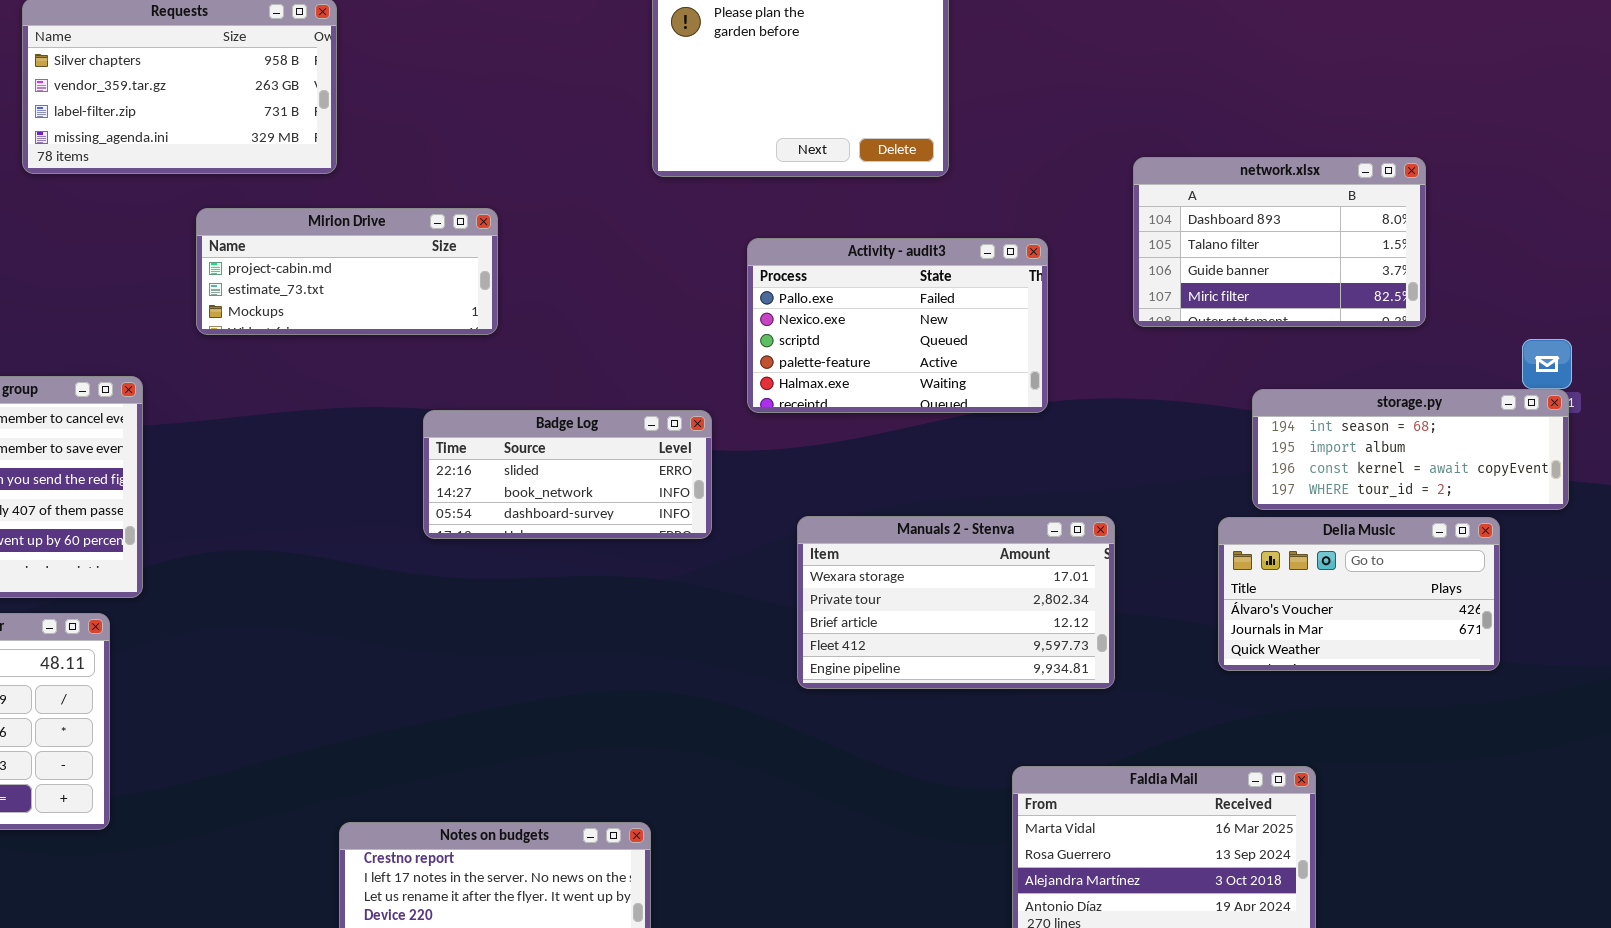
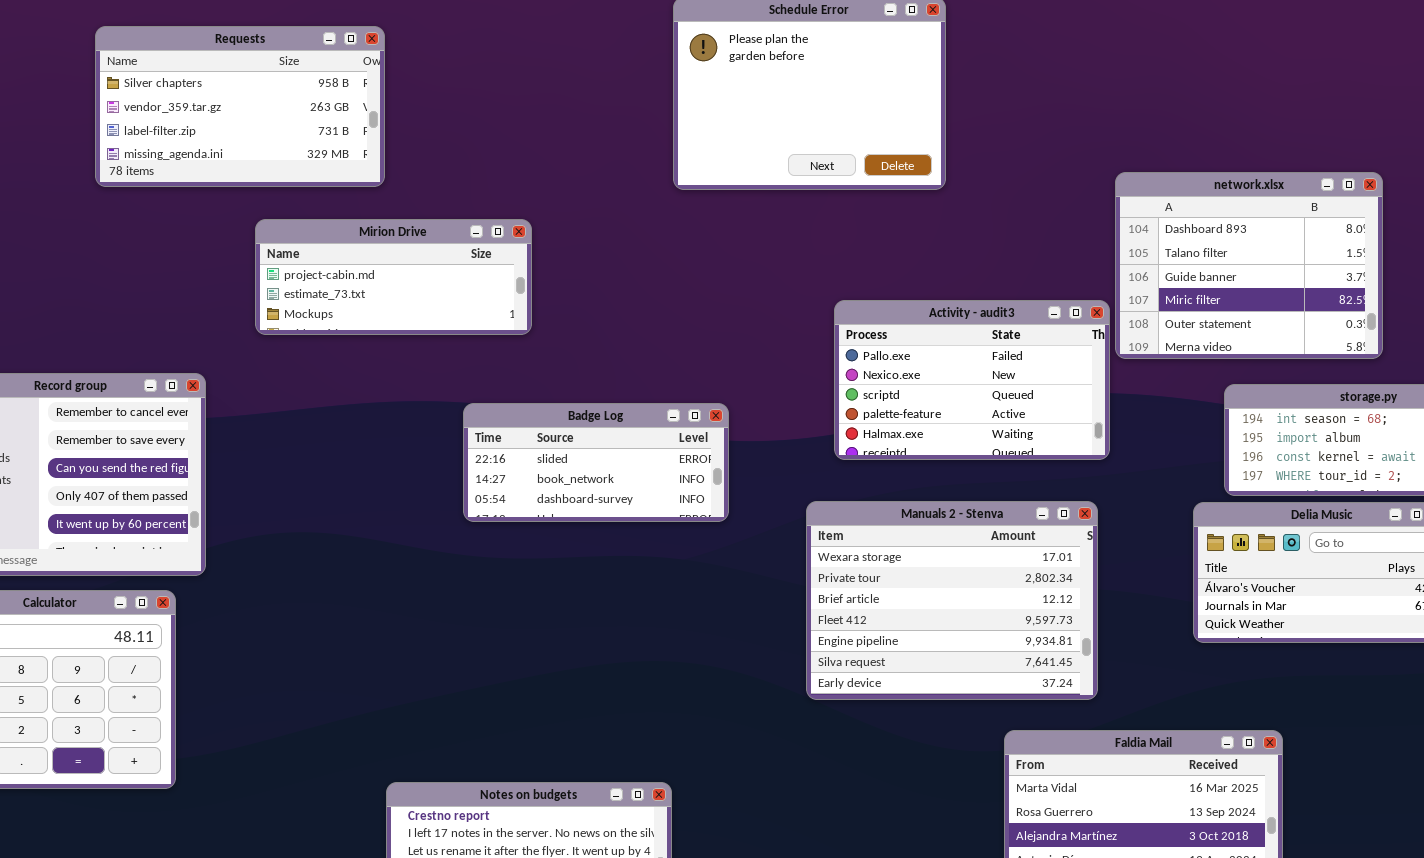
network.xlsx: [1133,157,1426,327] -> [1115,172,1383,359], resized
Activity - audit3: [747,238,1048,413] -> [834,300,1110,460], moved
Manuals 2 - Stenva: [797,516,1115,689] -> [806,501,1098,700], resized

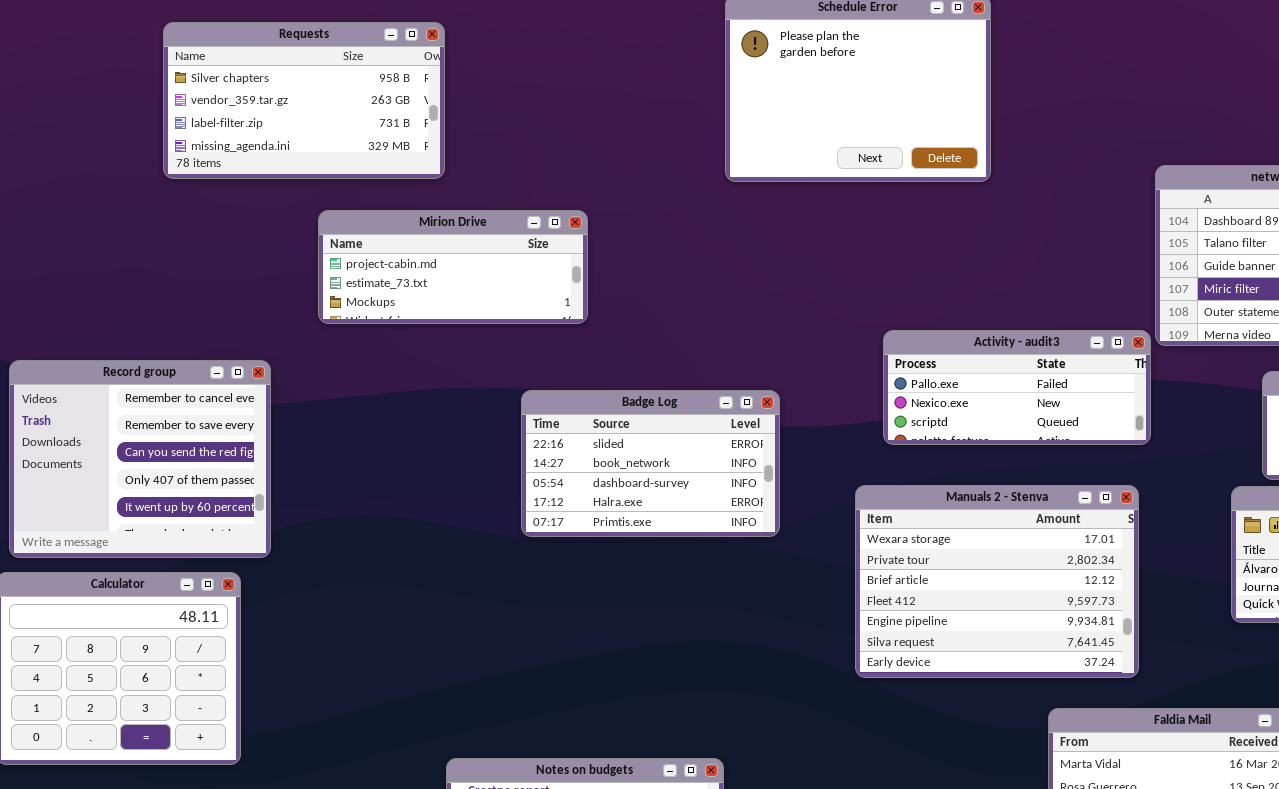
Activity - audit3: [834,300,1110,460] -> [883,330,1151,445], resized
Badge Log: [463,403,729,522] -> [521,390,780,537], resized

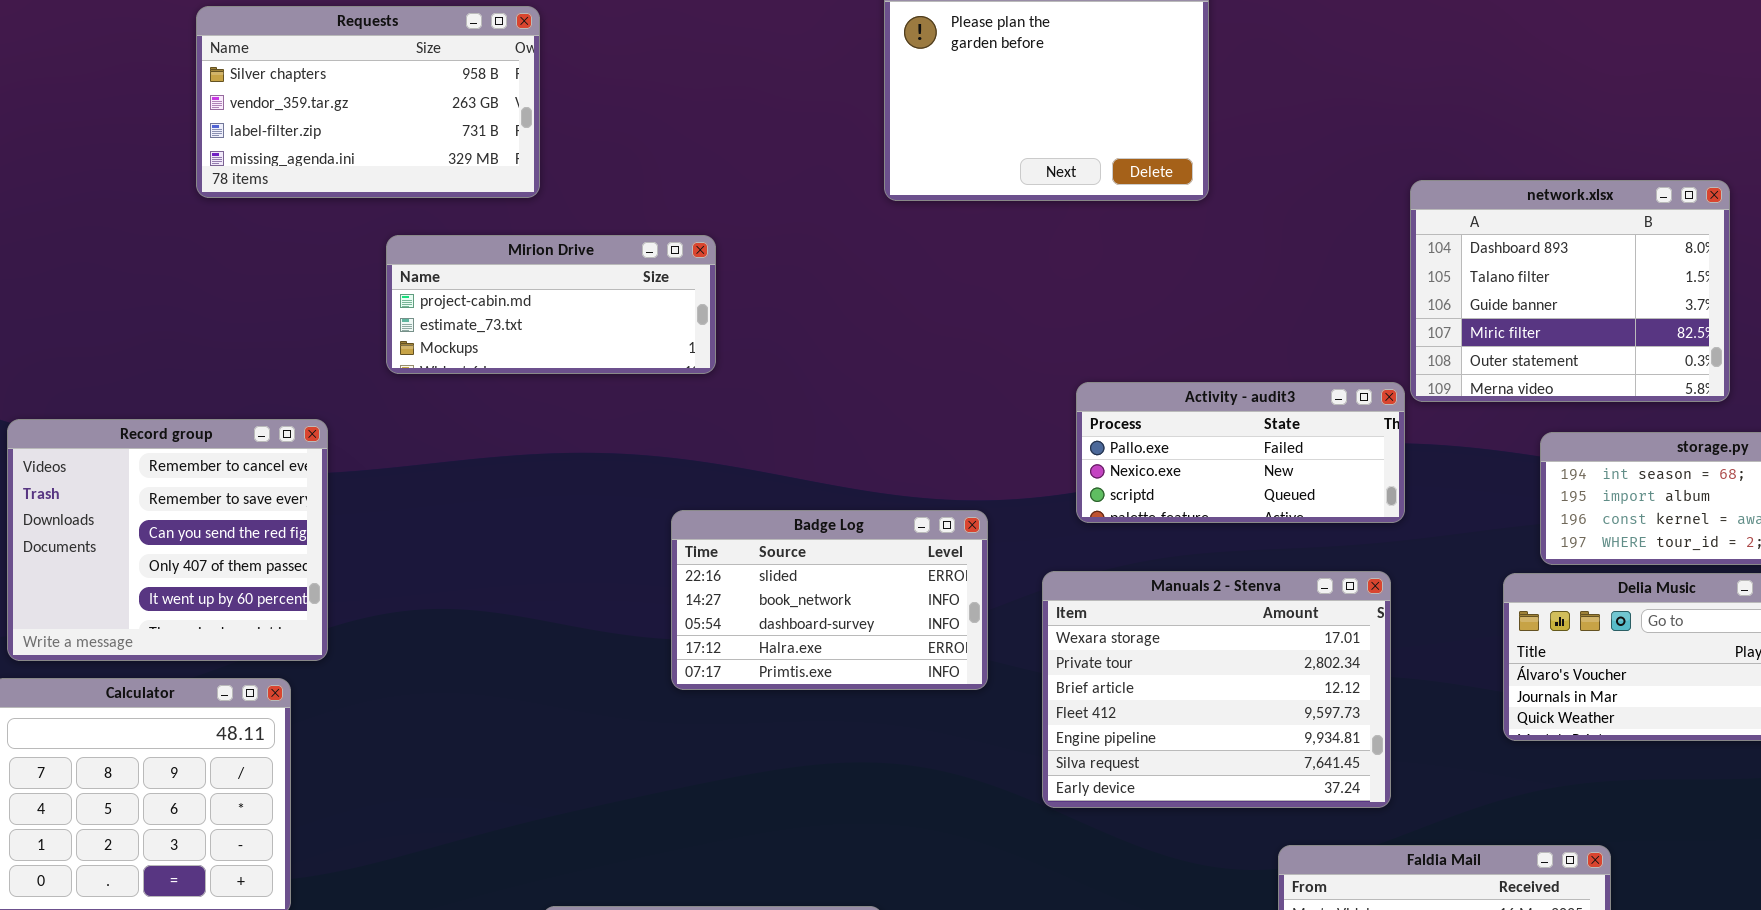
Badge Log: [521,390,780,537] -> [671,510,988,690], moved

